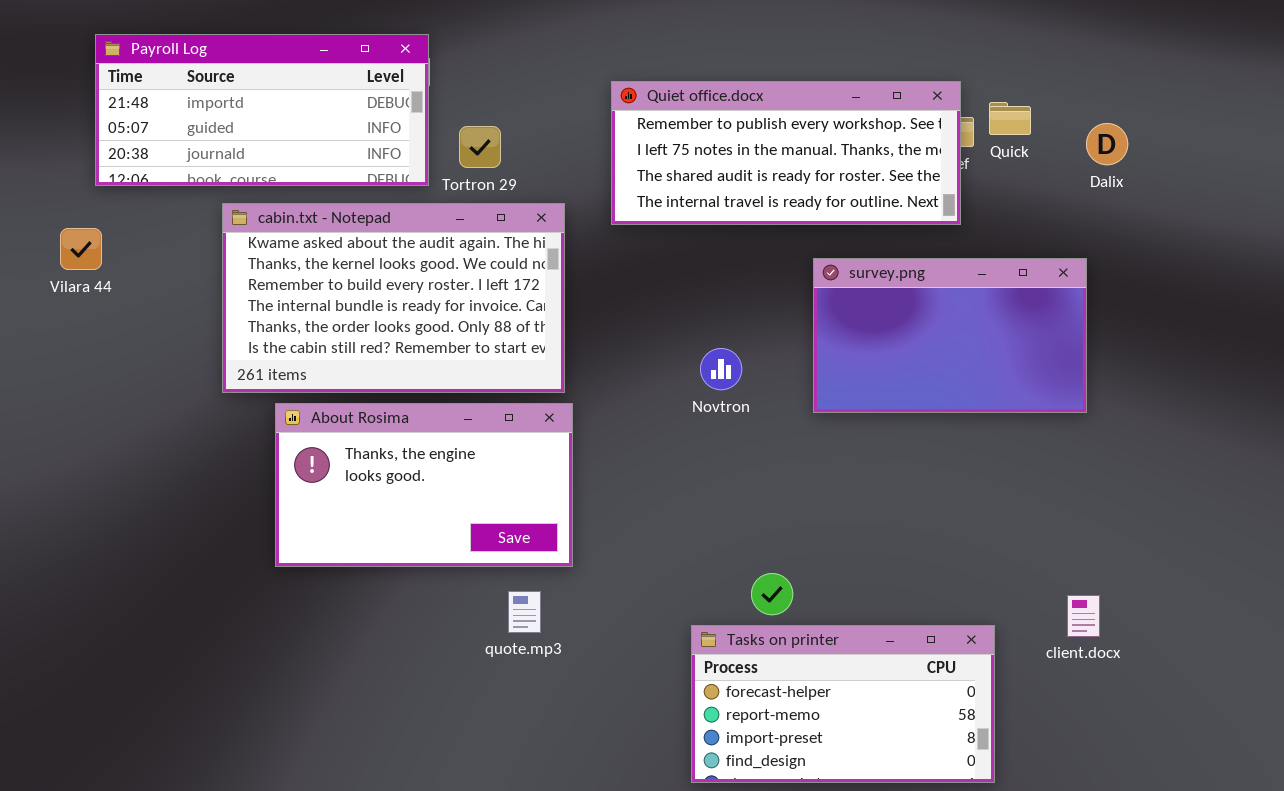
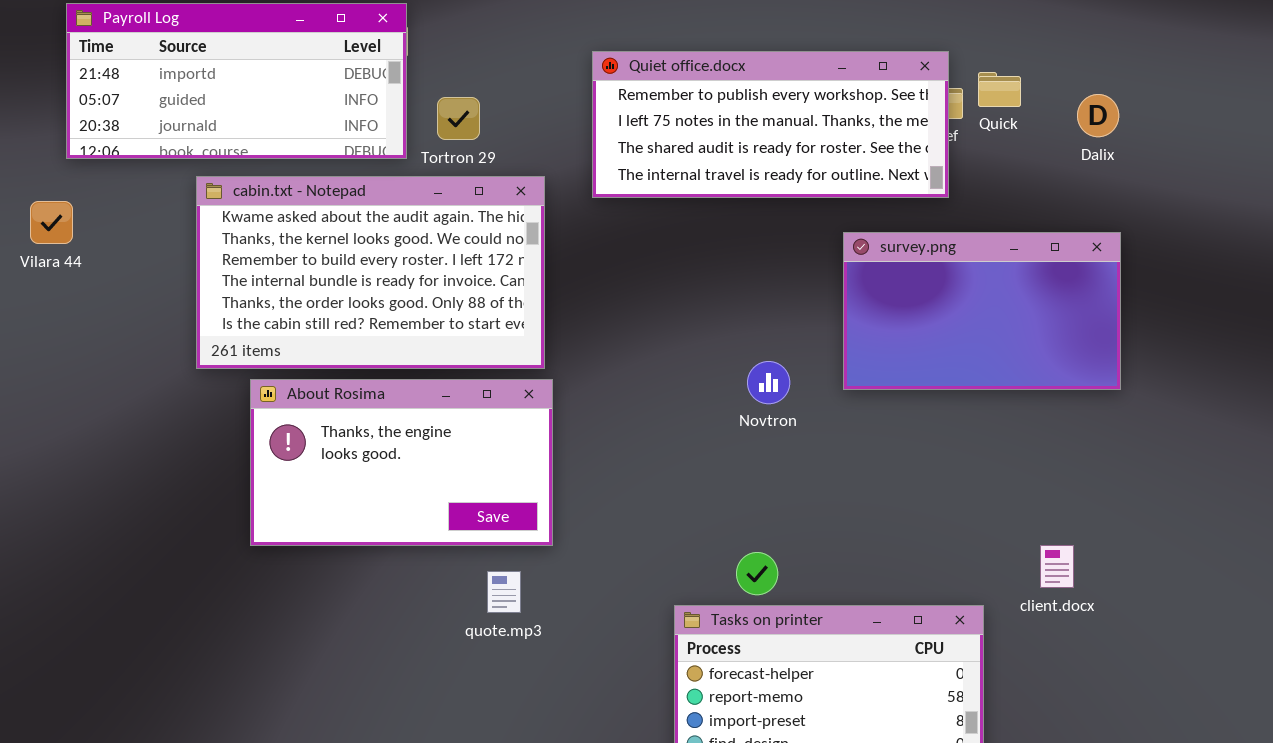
survey.png: [813,258,1087,413] -> [843,232,1121,390], moved
Novtron: [700,348,742,390] -> [747,361,790,404], moved
client.docx: [1067,595,1100,637] -> [1040,545,1074,588], moved

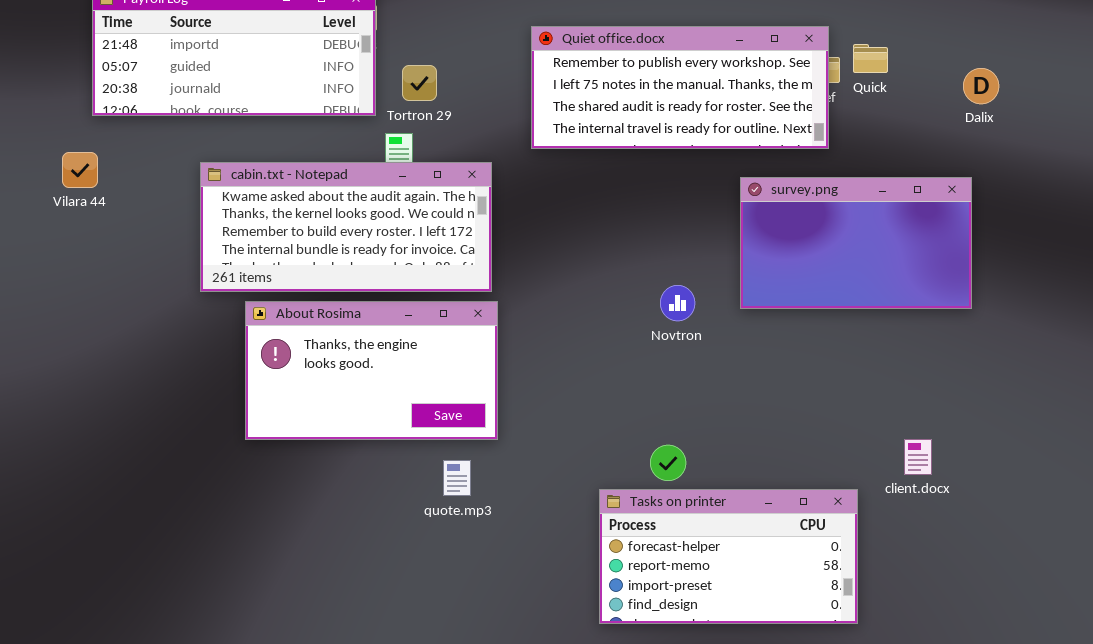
Dalix: [1077,94,1119,137] -> [963,68,999,104], moved
cabin.txt - Notepad: [196,176,545,369] -> [200,162,492,292], resized

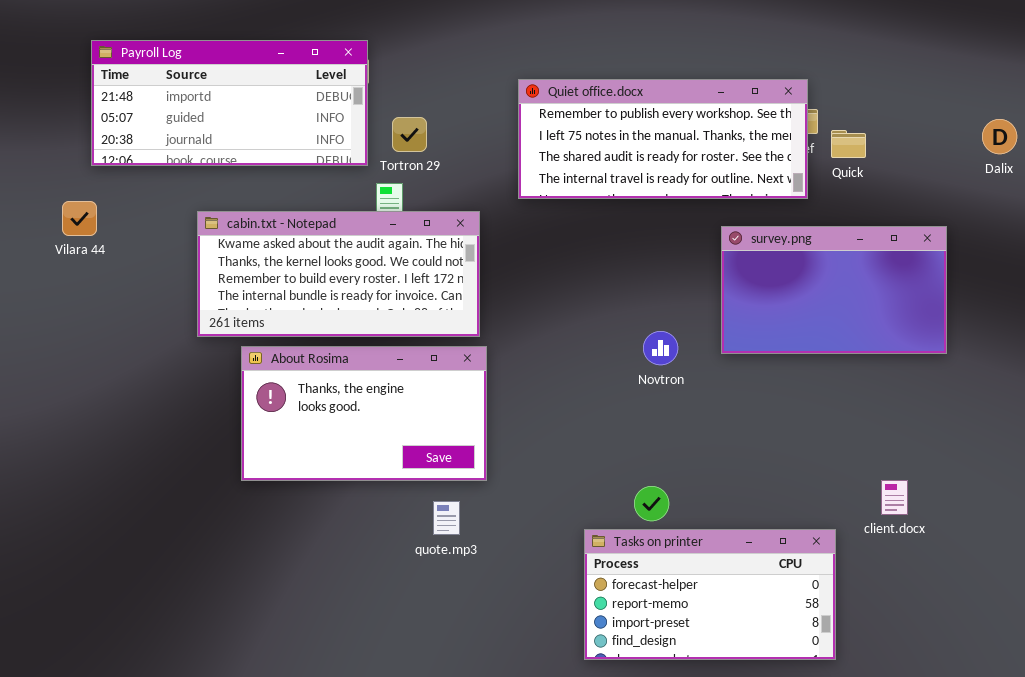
Quick: [853,44,888,73] -> [831,130,866,158], moved
Dalix: [963,68,999,104] -> [982,119,1017,154], moved

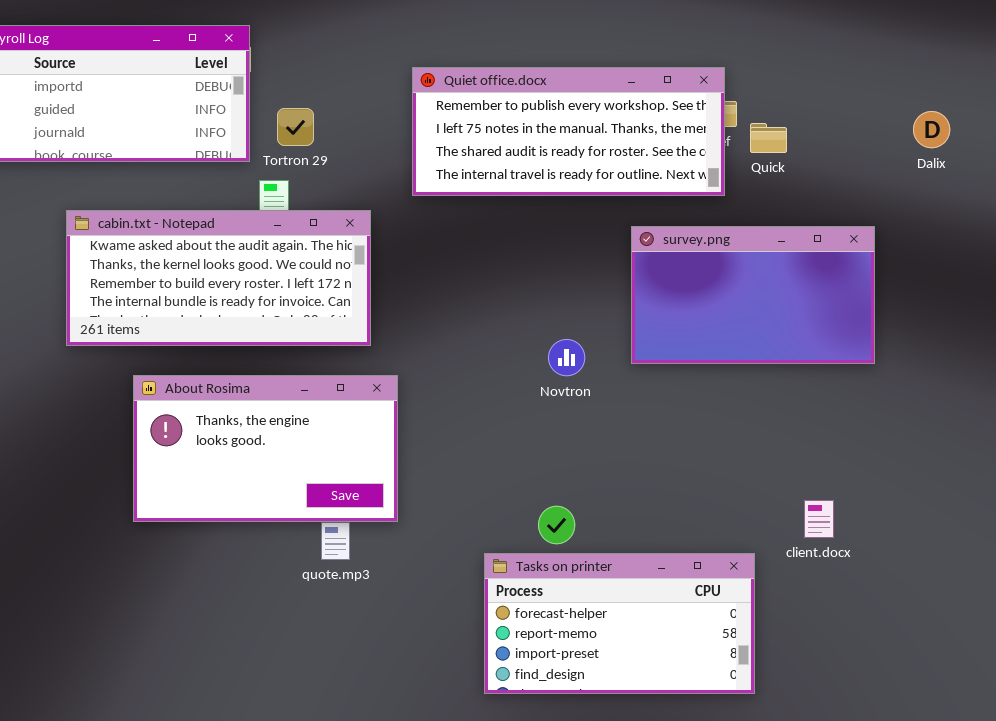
About Rosima: [241,346,487,481] -> [133,375,398,522], moved

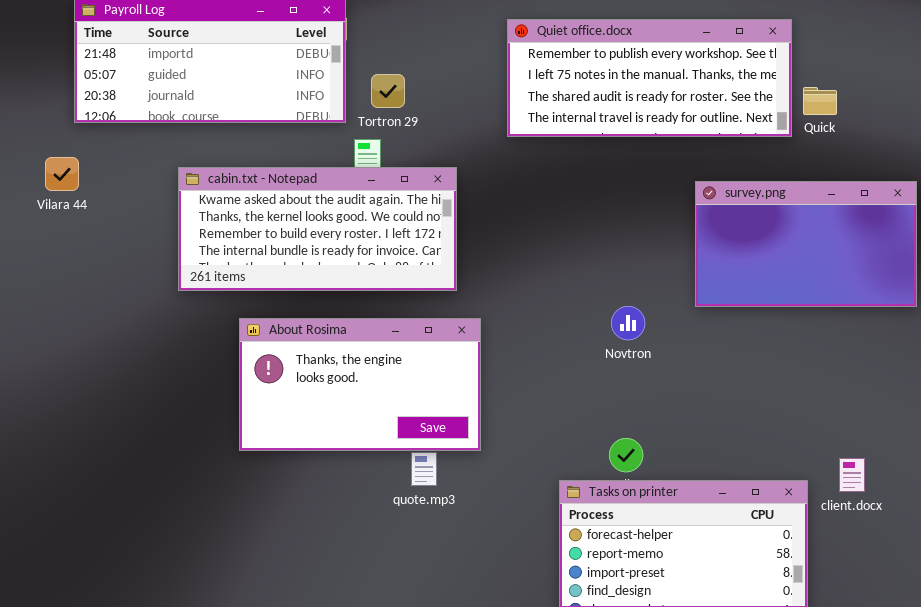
Quiet office.docx: [412,67,725,196] -> [507,19,792,137], moved
Novtron: [548,339,585,376] -> [611,306,645,340], moved
client.docx: [804,500,834,538] -> [839,458,865,492], moved

